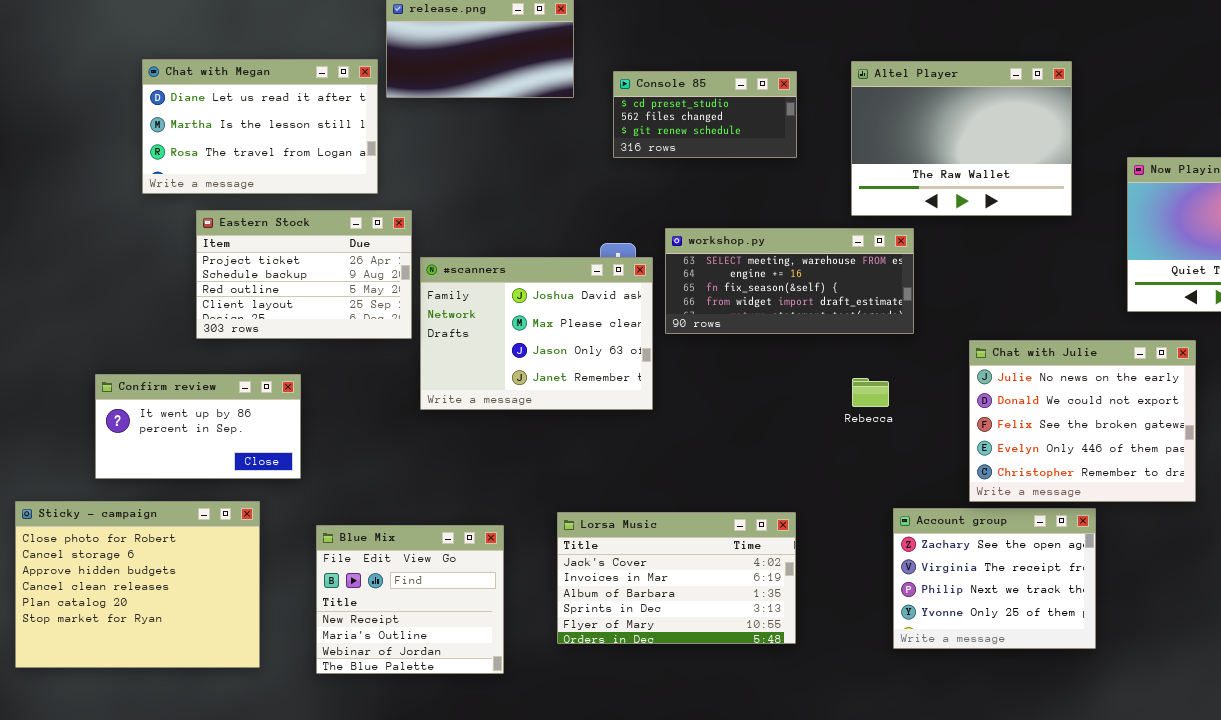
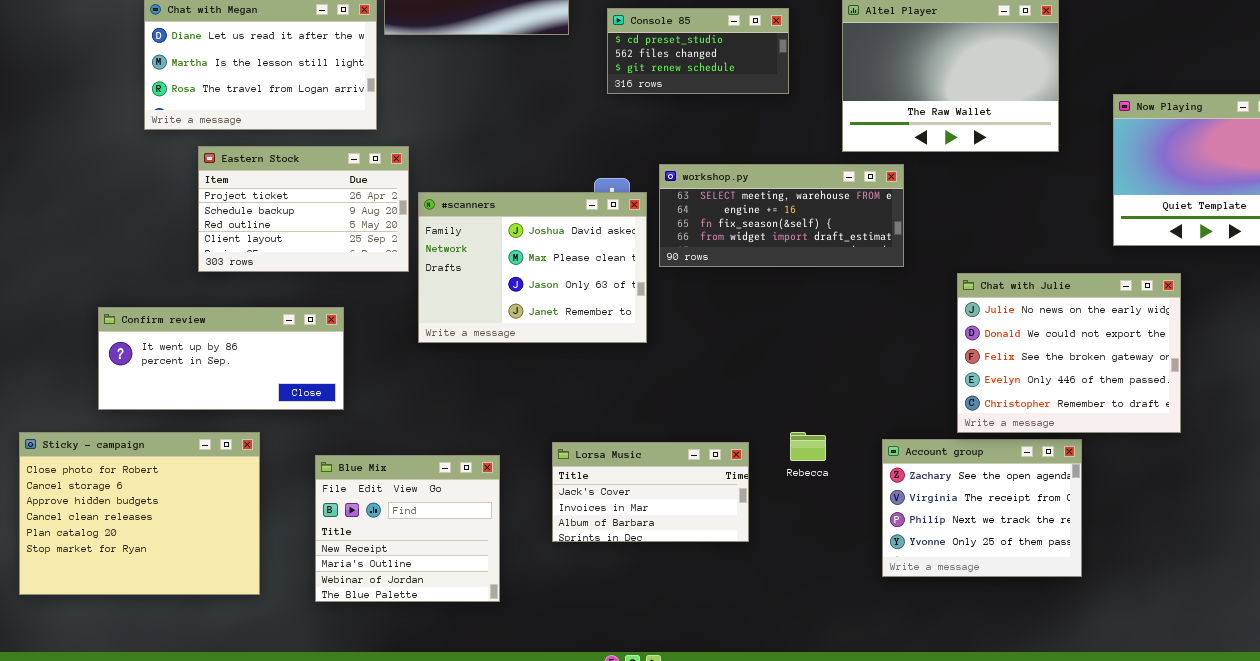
Confirm review: [95,374,301,479] -> [98,307,344,410], resized
Rebecca: [852,378,889,407] -> [790,432,826,461], moved
Lorsa Music: [557,512,796,644] -> [552,442,749,542], resized

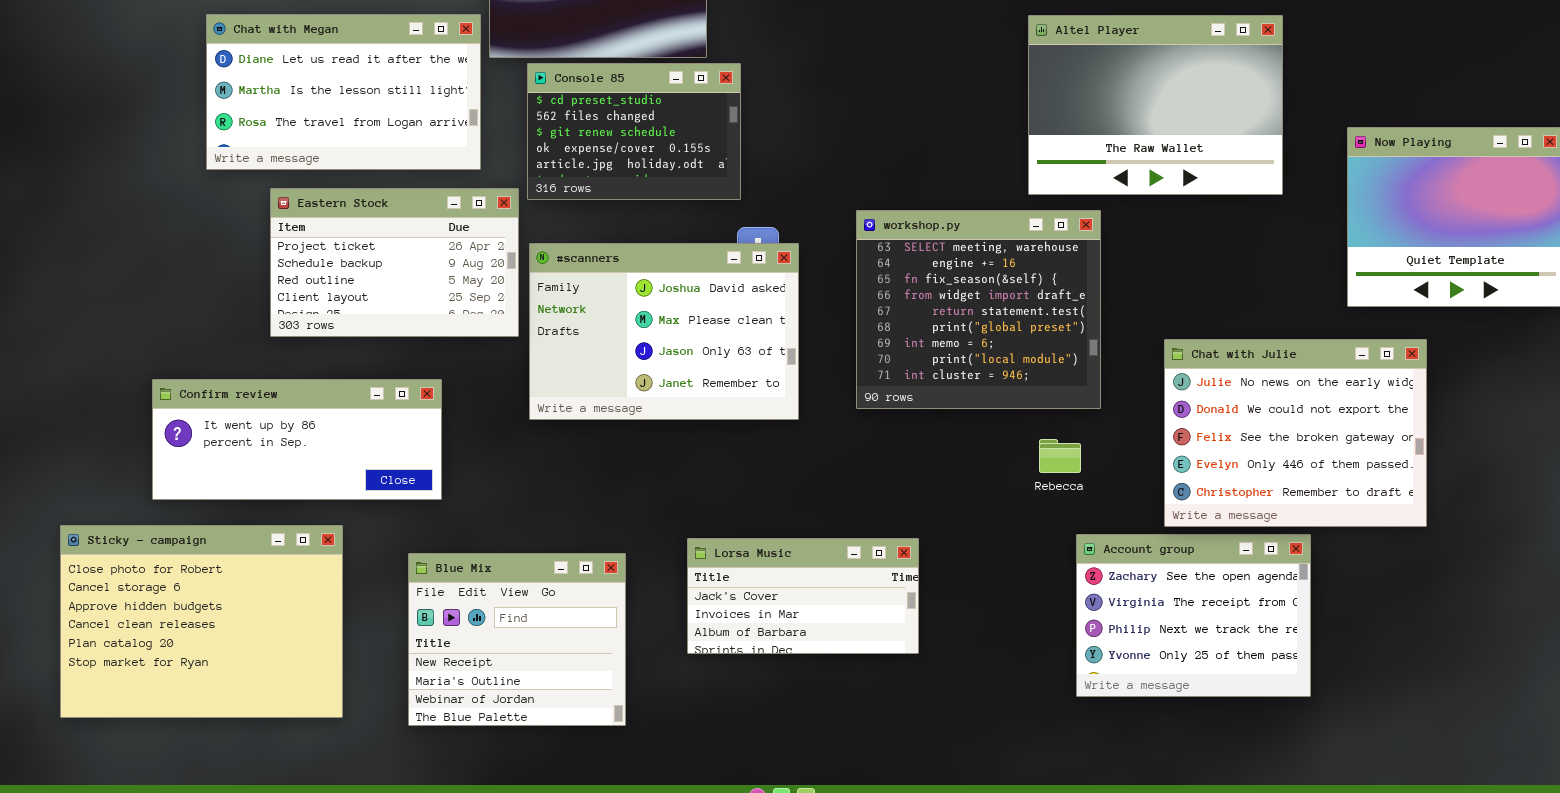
Console 85: [607,8,789,94] -> [527,63,741,200], moved, resized
workshop.py: [659,164,904,267] -> [856,210,1101,409], resized
Rebecca: [790,432,826,461] -> [1039,439,1081,473], moved

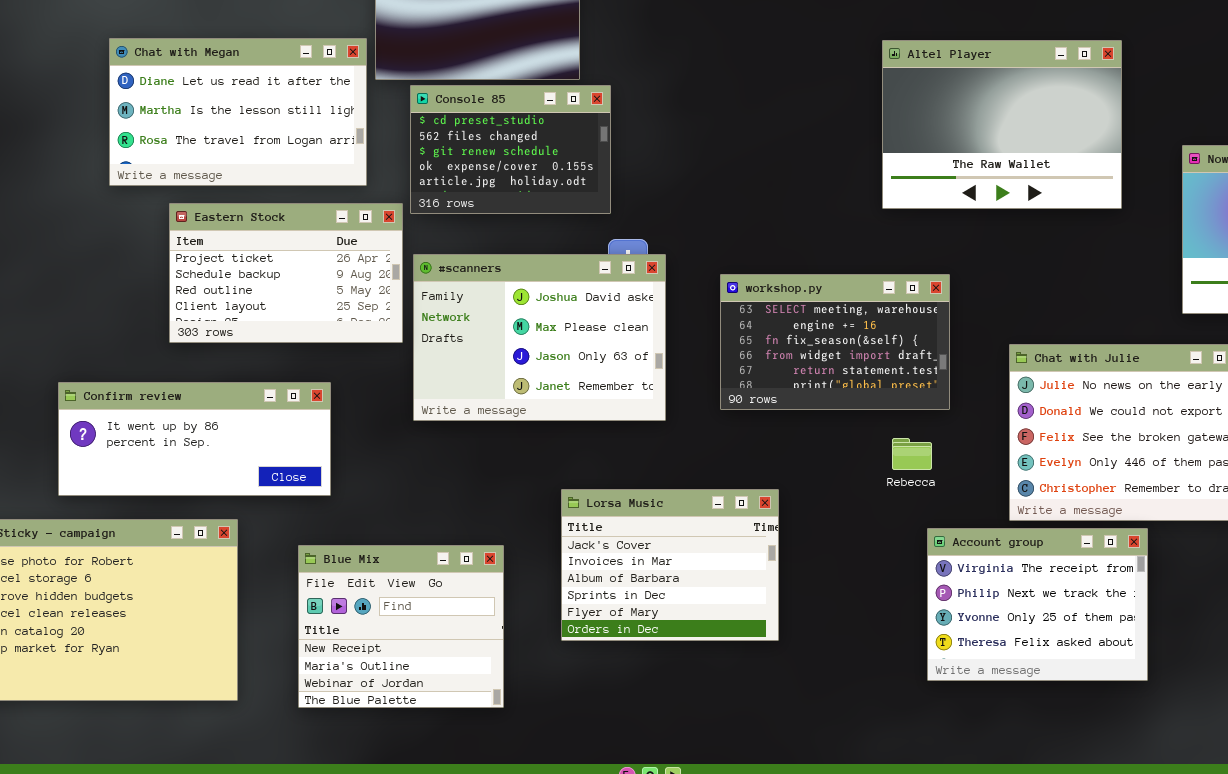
workshop.py: [856,210,1101,409] -> [720,274,950,410], resized
Account group: [1076,534,1311,697] -> [927,528,1148,681], scrolled down 1 row
Lorsa Music: [687,538,919,654] -> [561,489,779,641], resized

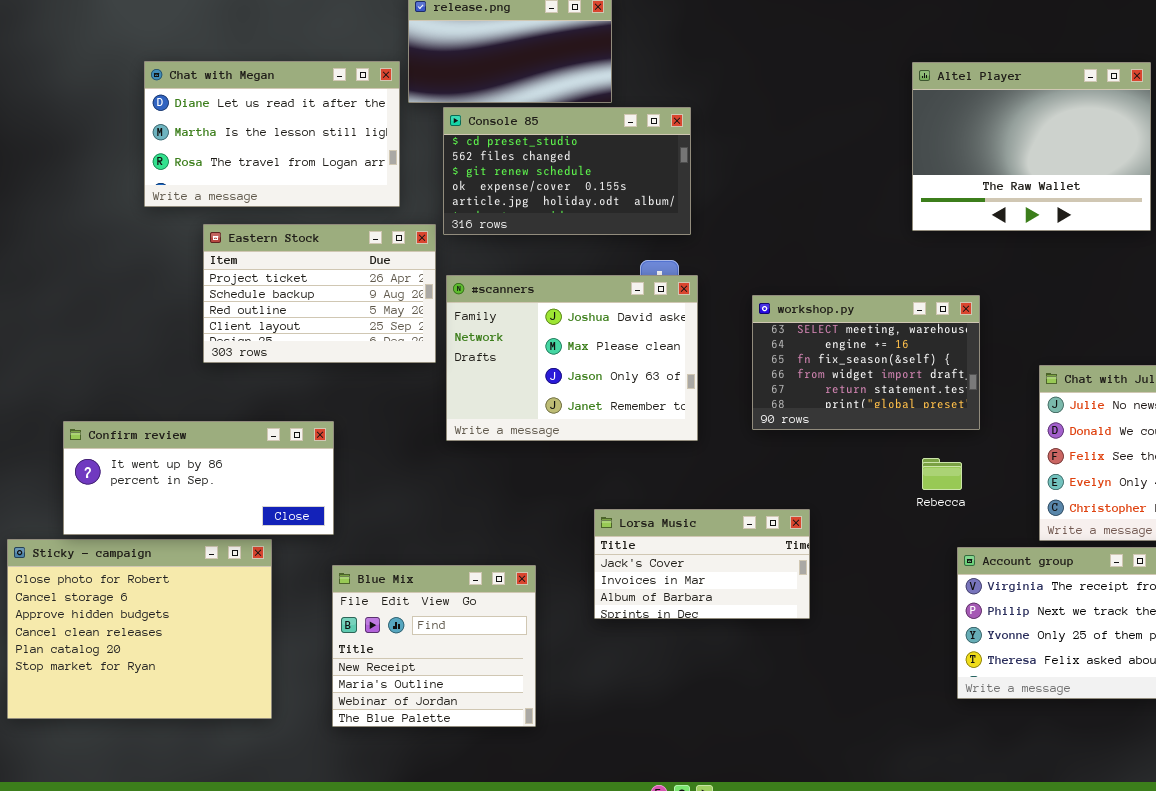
Console 85: [410,85,611,214] -> [443,107,691,235], resized
Confirm review: [58,382,331,496] -> [63,421,334,535], moved
Lorsa Music: [561,489,779,641] -> [594,509,810,619], resized

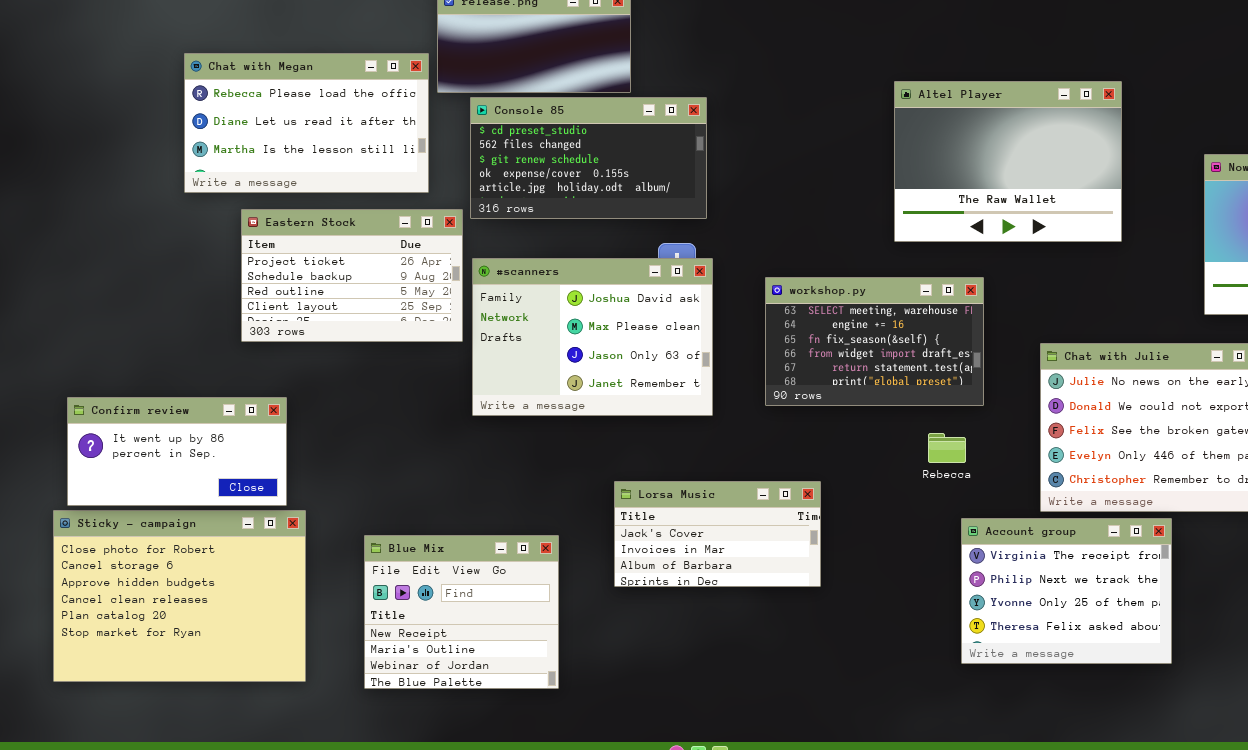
Chat with Megan: [144,61,400,207] -> [184,53,429,193], scrolled up 1 row
Altel Player: [912,62,1151,231] -> [894,81,1122,242], moved
Confirm review: [63,421,334,535] -> [67,397,287,506], moved, resized

